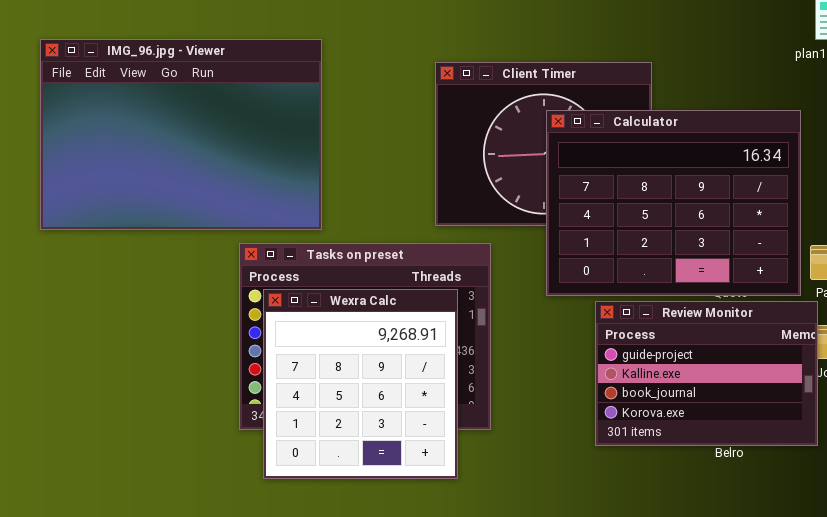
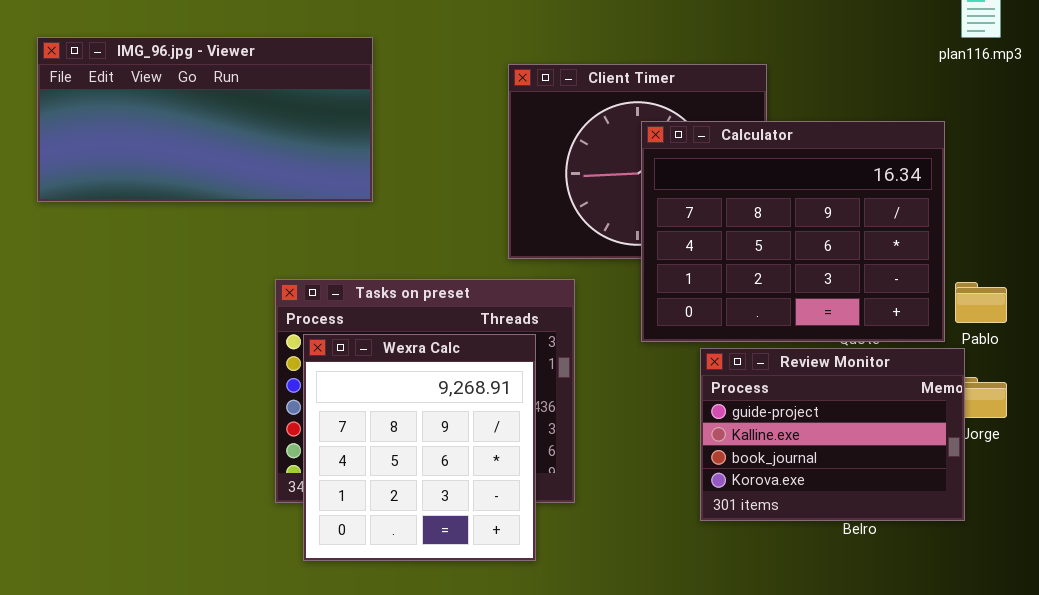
IMG_96.jpg - Viewer: [40,39,322,230] -> [37,37,373,202], resized

